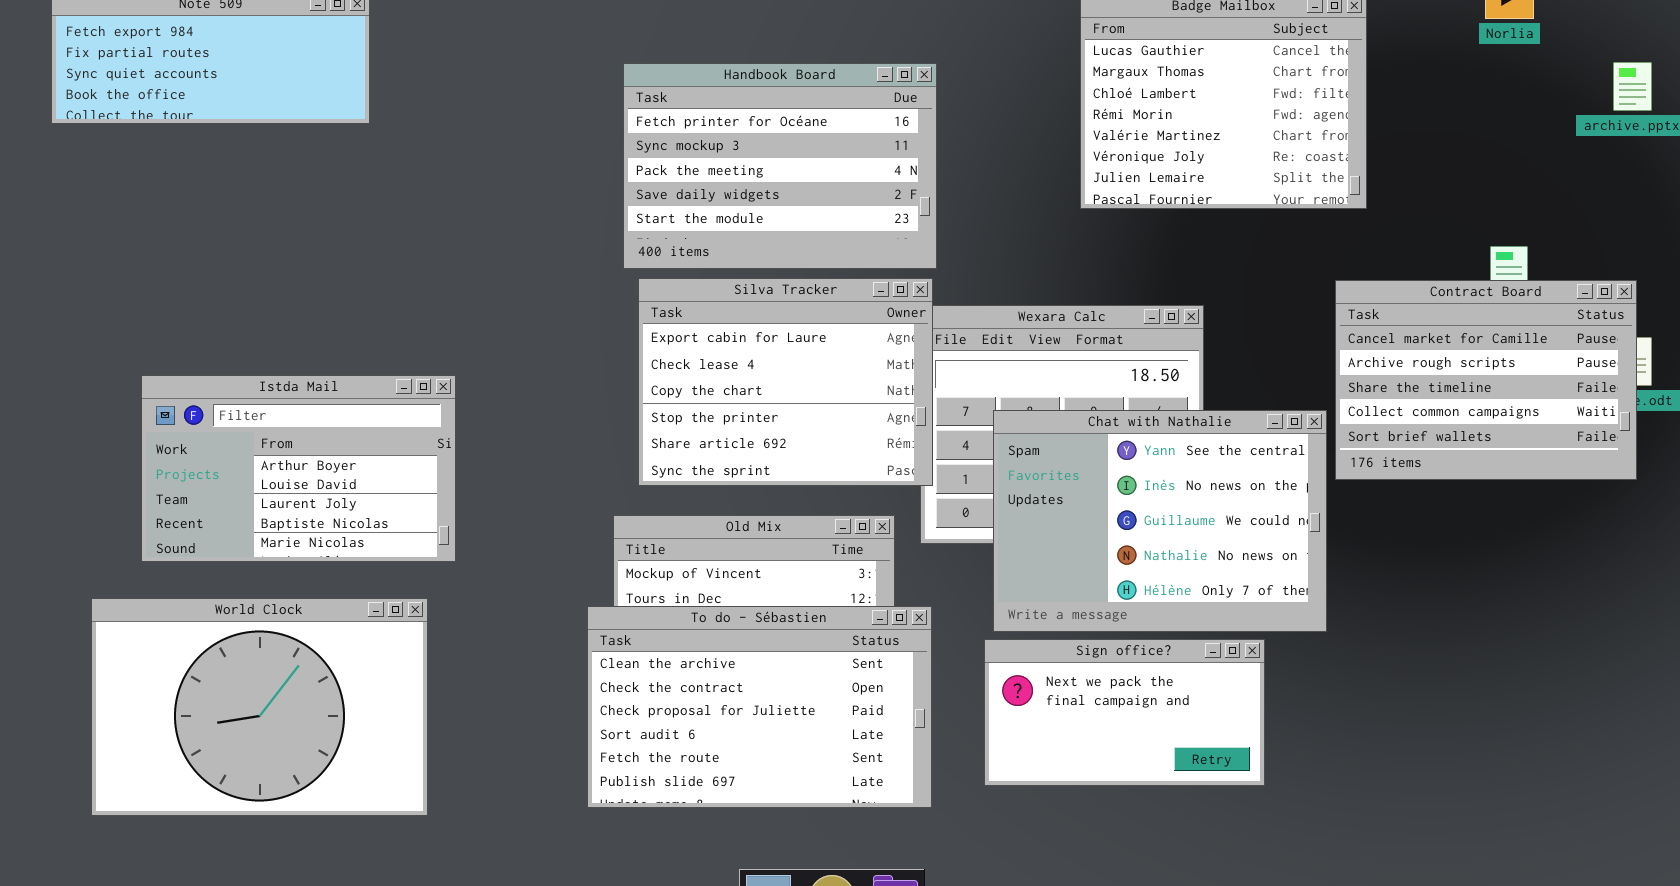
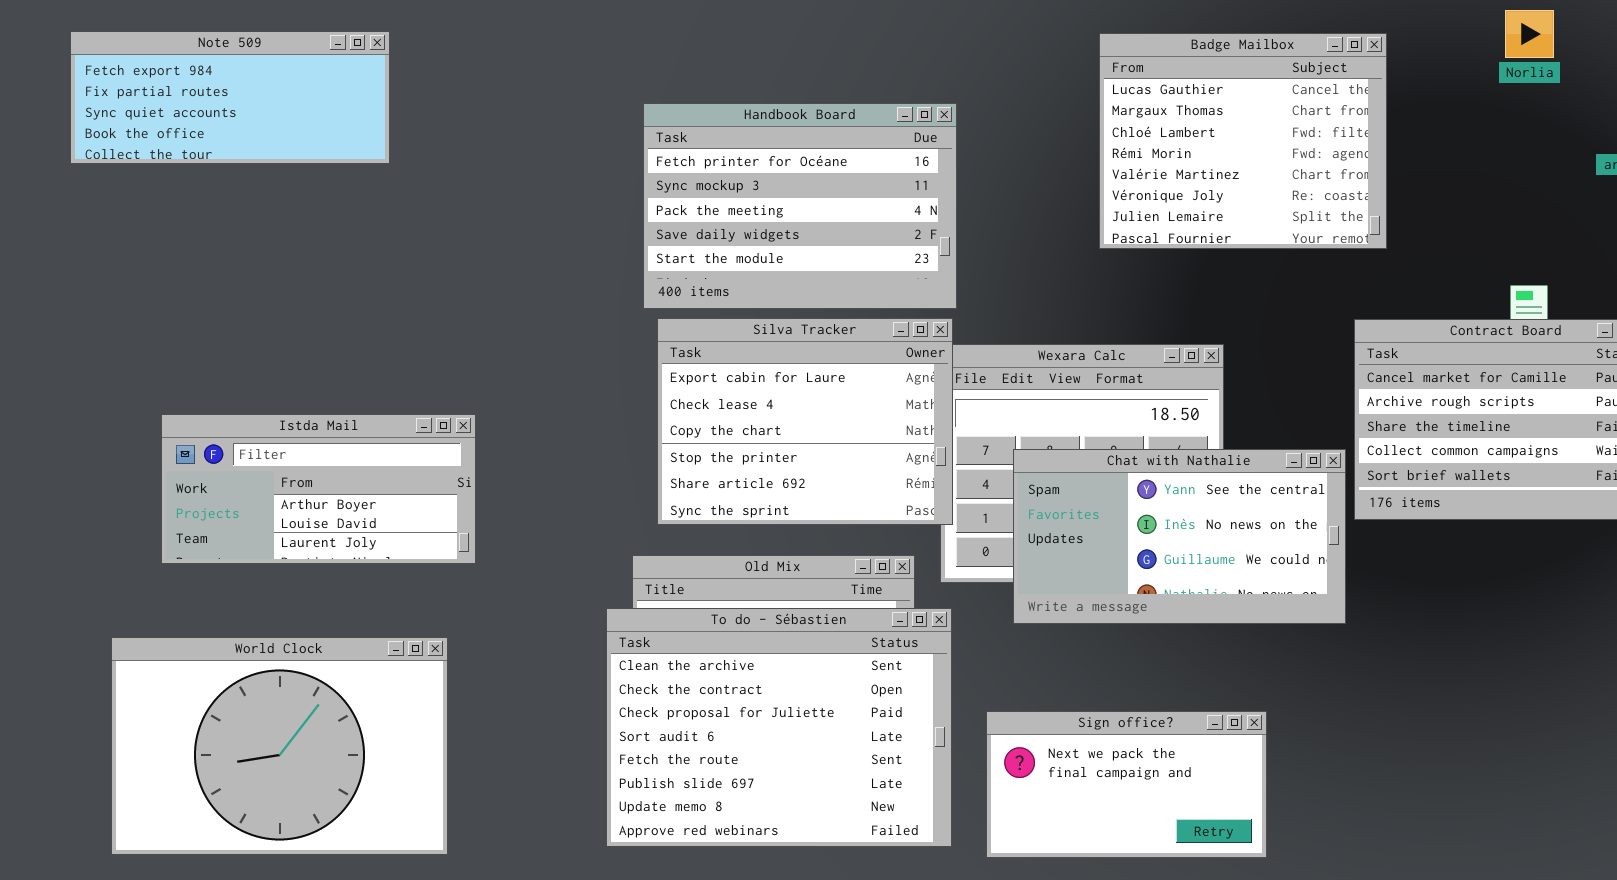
Istda Mail: [141,375,456,562] -> [161,414,476,564], resized
Chat with Nathalie: [993,410,1327,632] -> [1013,449,1346,624], resized
To do - Sébastien: [587,606,932,808] -> [606,608,952,847], resized
Sign office?: [984,639,1265,786] -> [986,711,1267,858], moved

